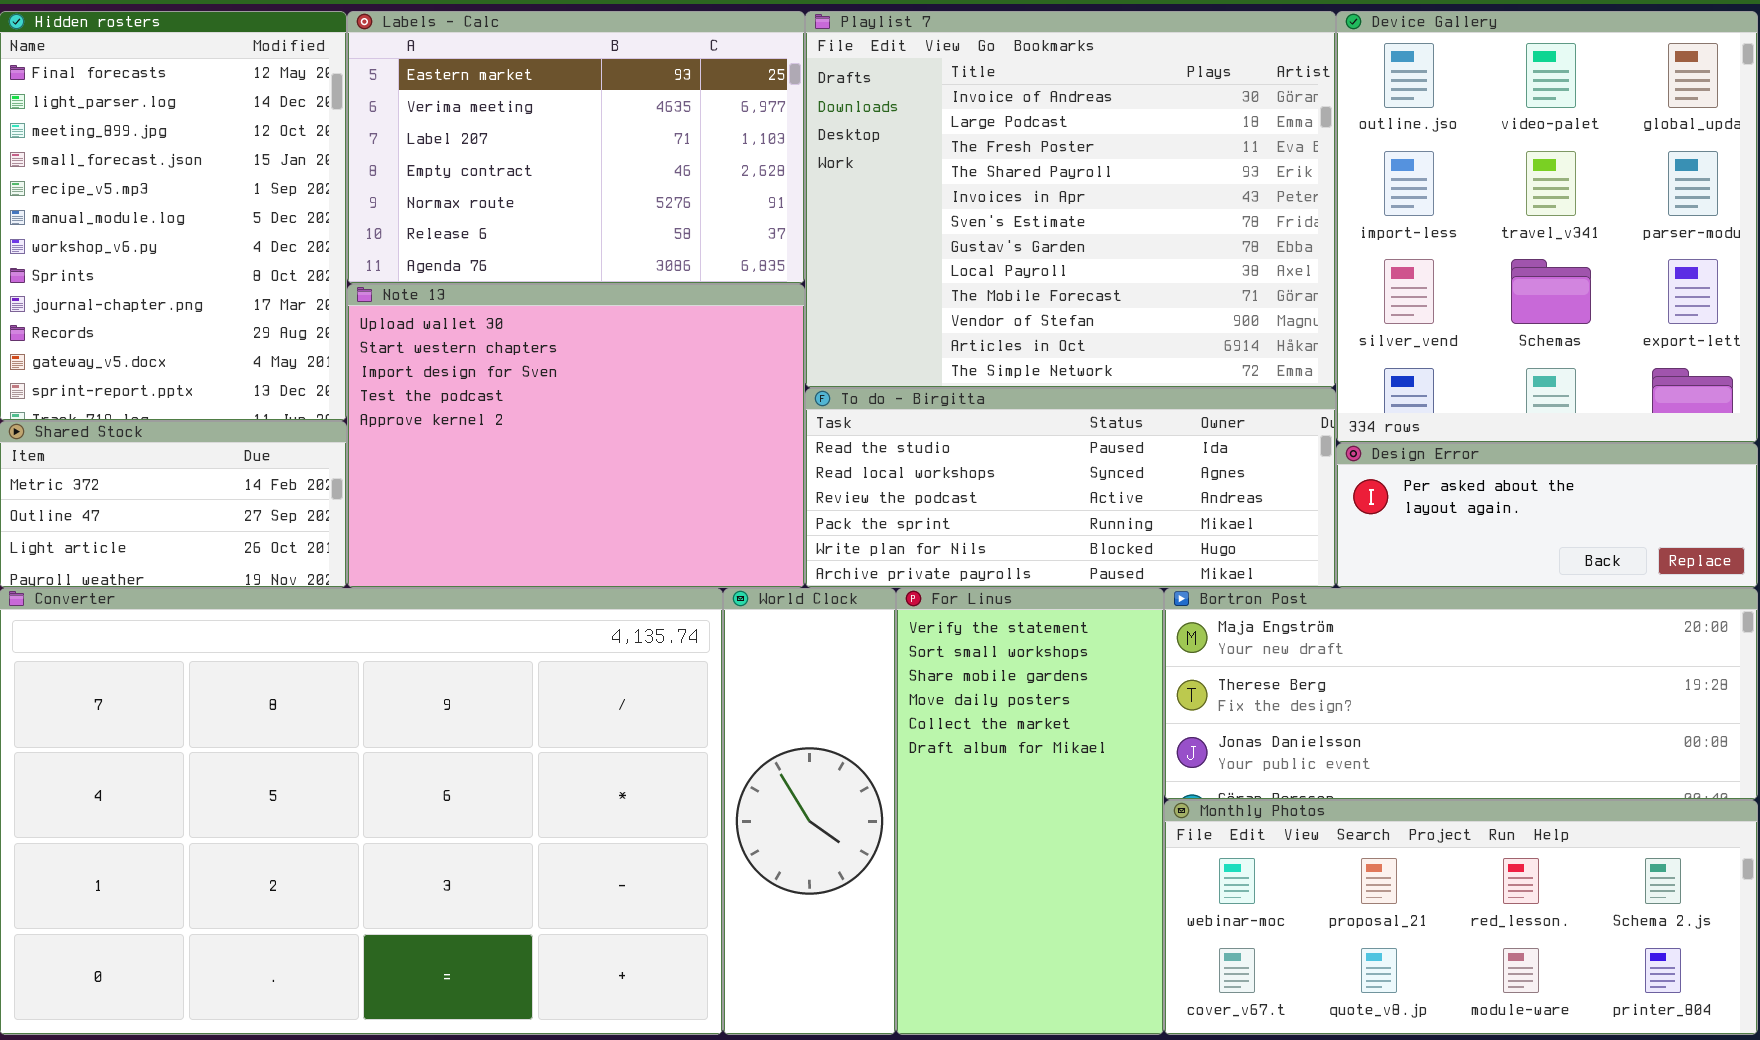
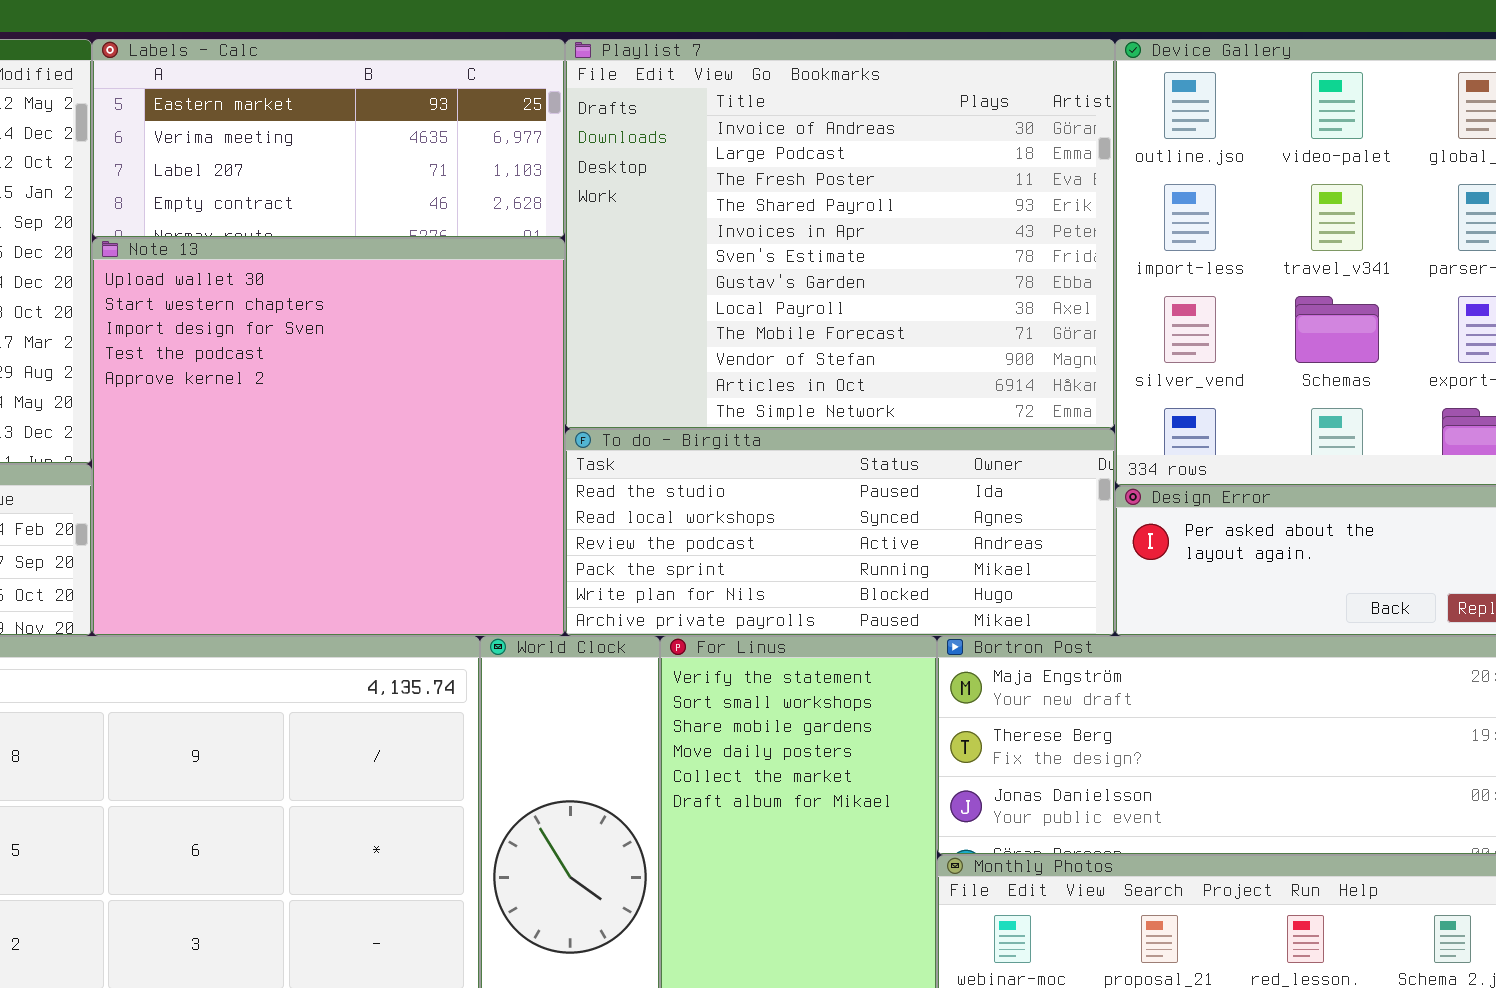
Labels - Calc: [347,11,805,284] -> [92,39,565,238], resized
Note 13: [347,284,805,588] -> [92,238,565,636], resized

